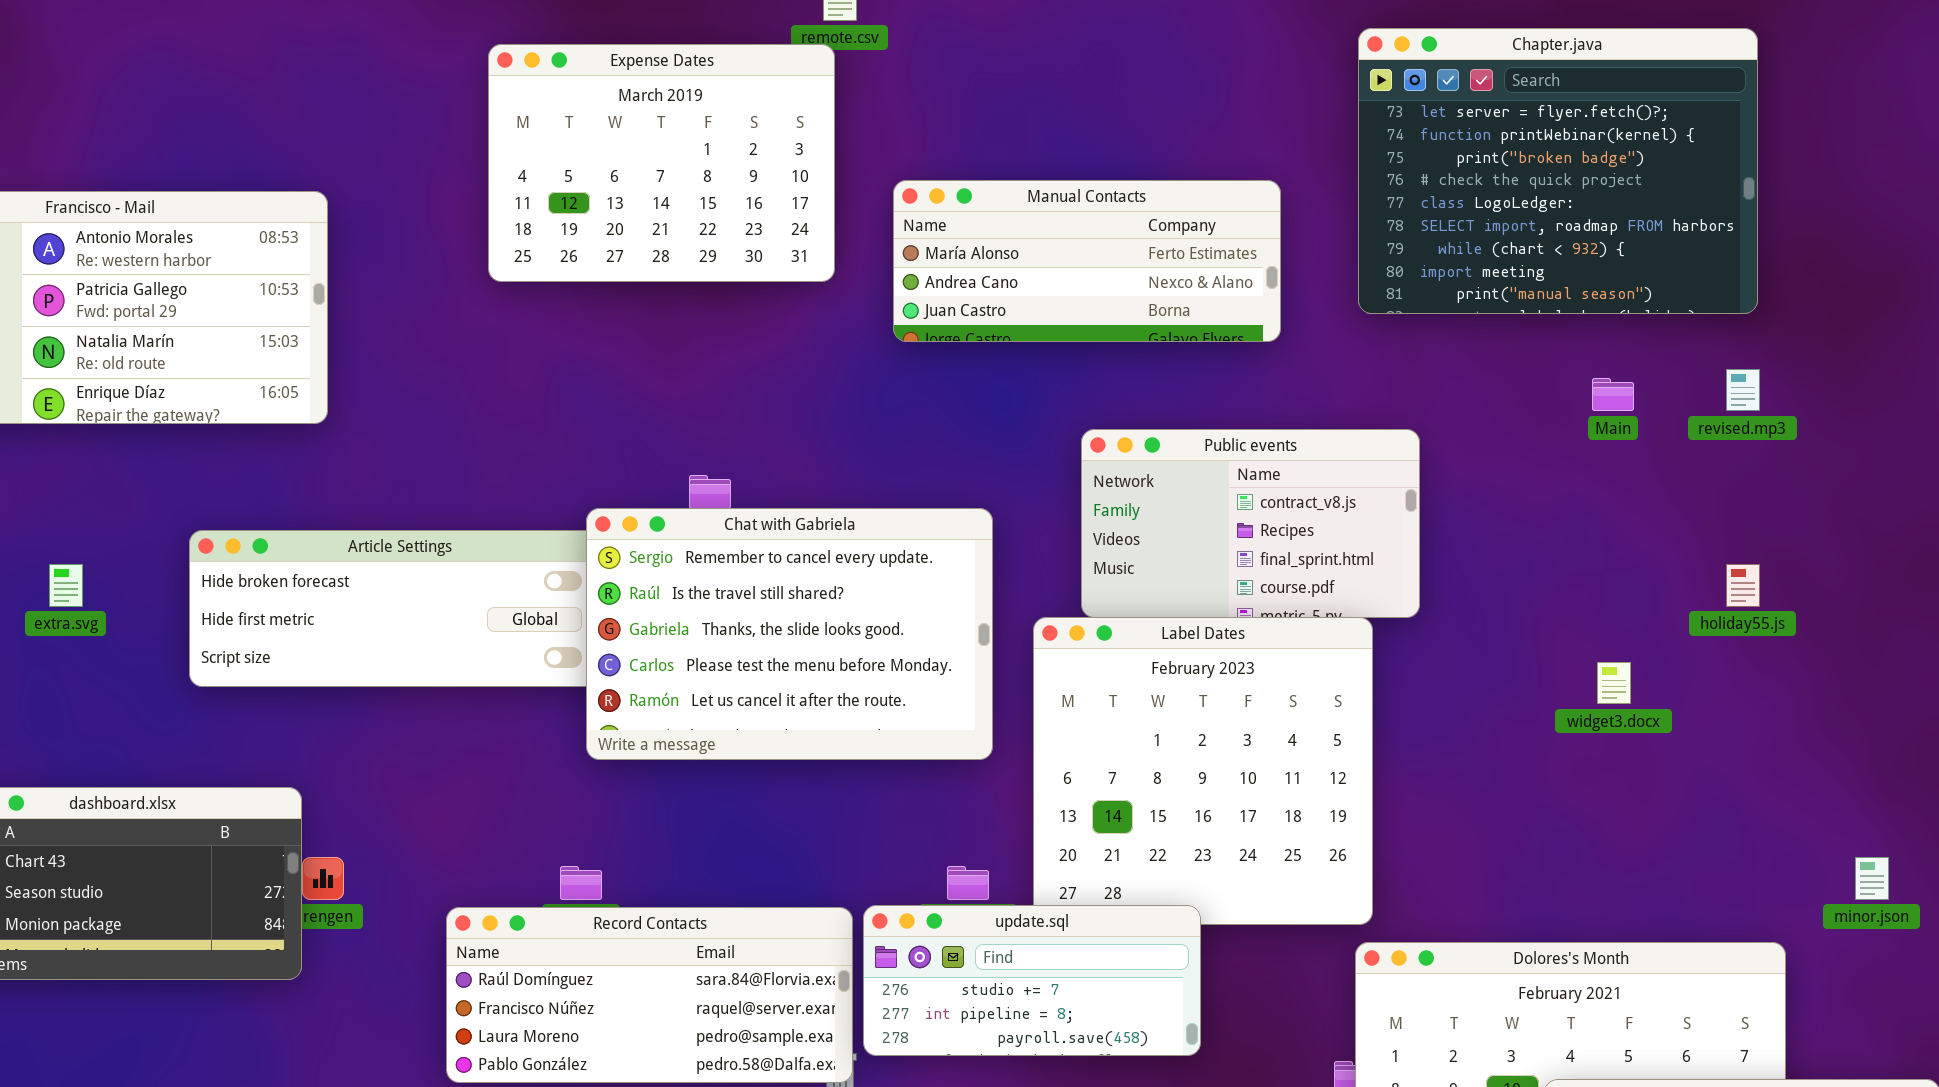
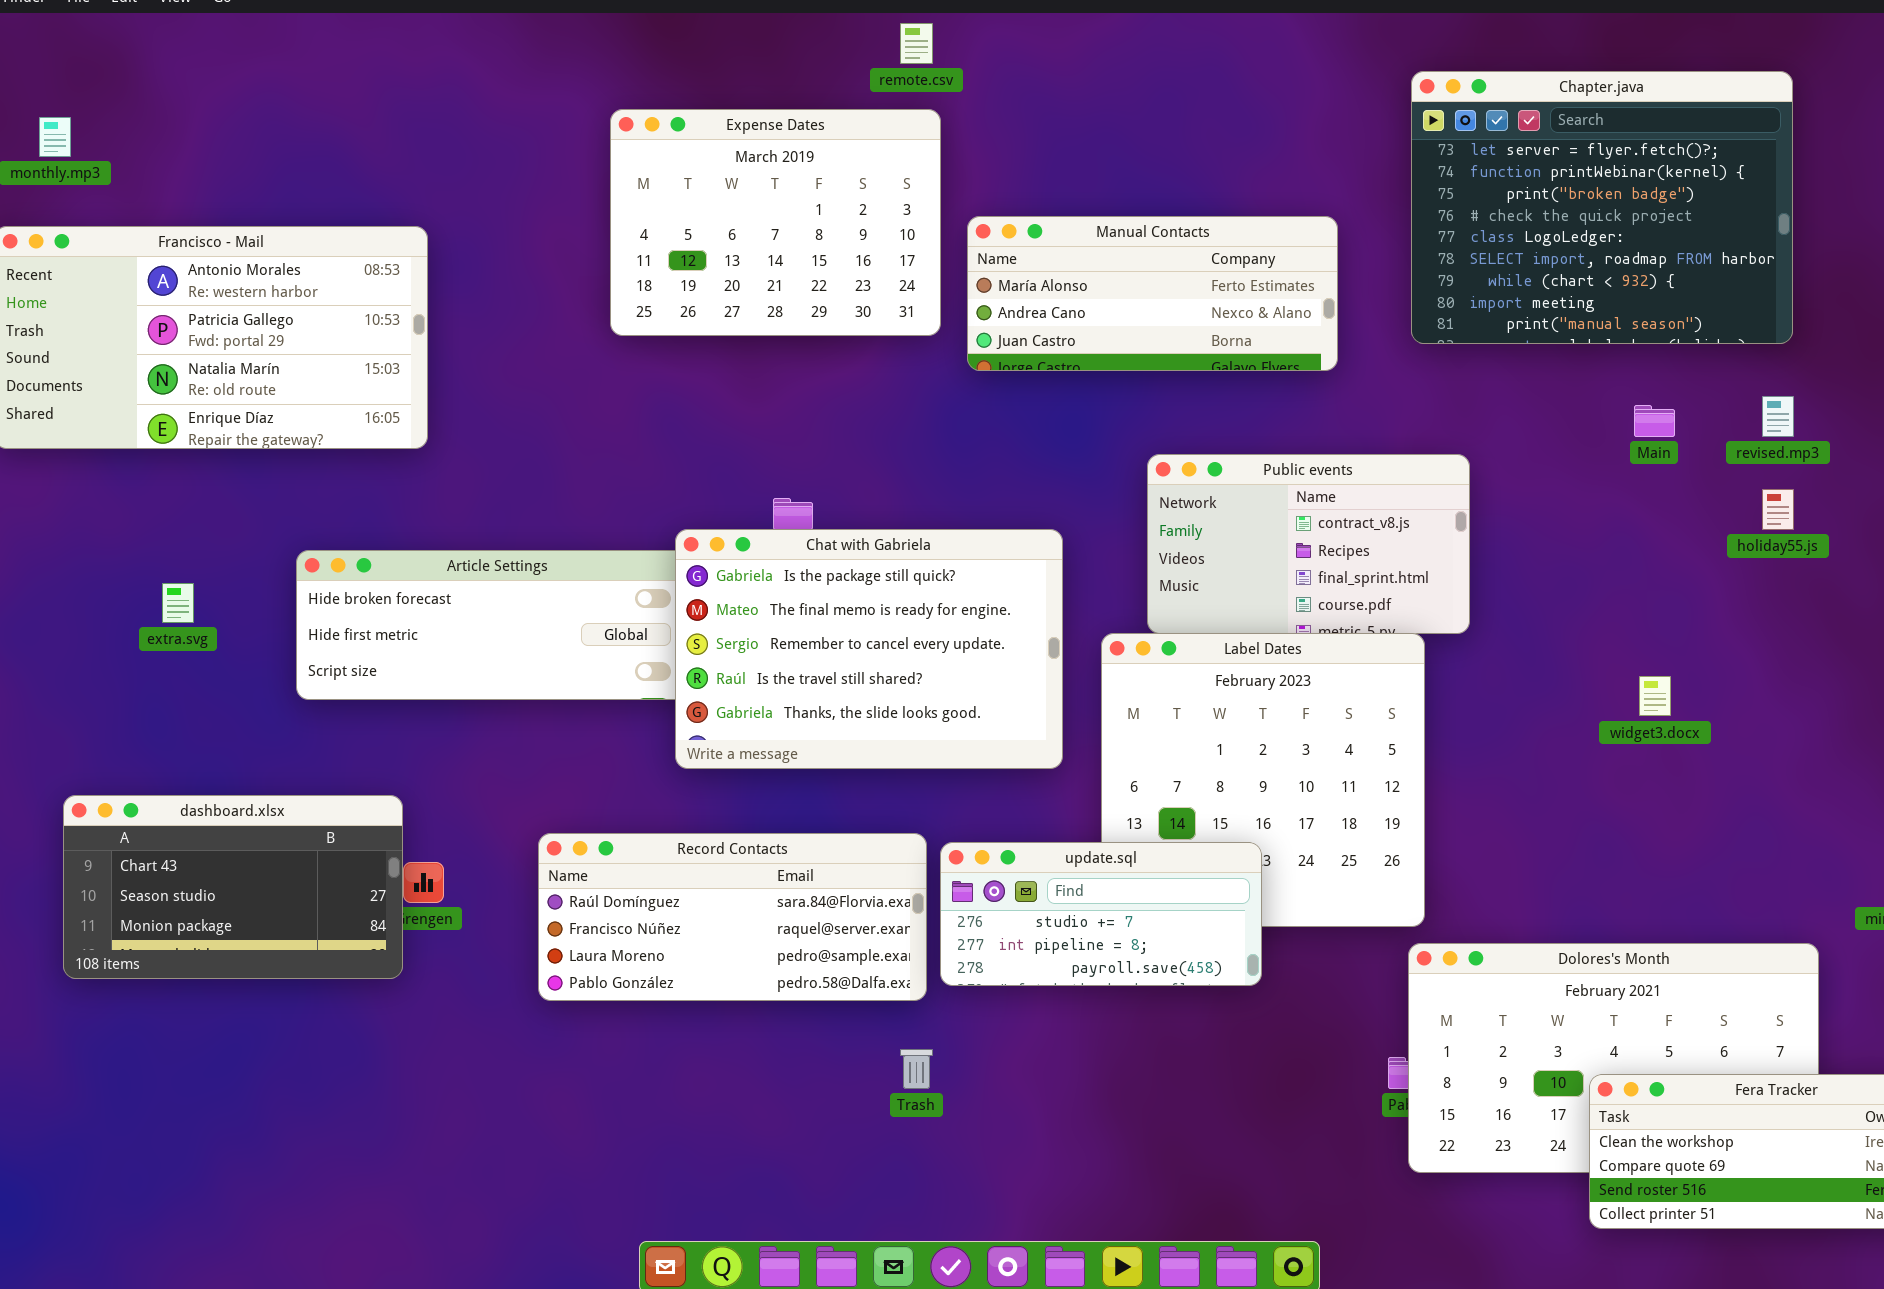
Expense Dates: [488,44,835,282] -> [610,109,941,336], moved
Chat with Gabriela: [586,508,993,760] -> [675,529,1063,769], scrolled up 2 rows
holiday55.js: [1726,564,1760,607] -> [1762,489,1794,530], moved
update.sql: [863,905,1201,1056] -> [940,842,1262,986], moved
Record Contacts: [446,907,853,1083] -> [538,833,927,1001], moved

